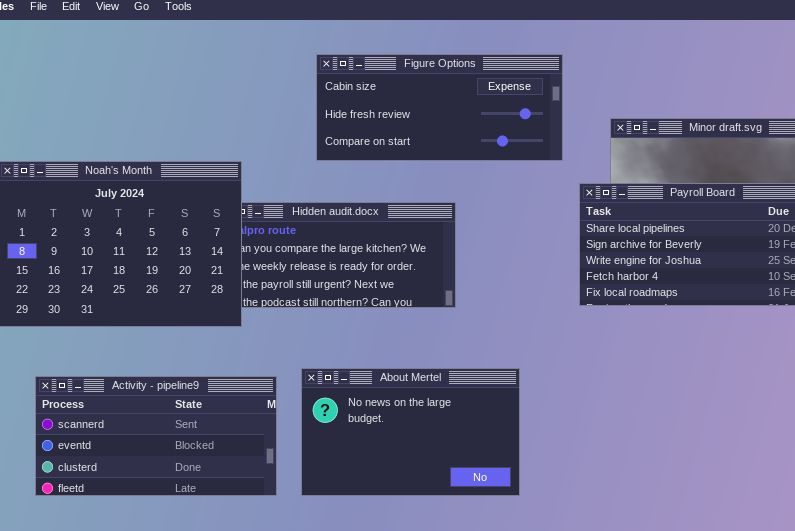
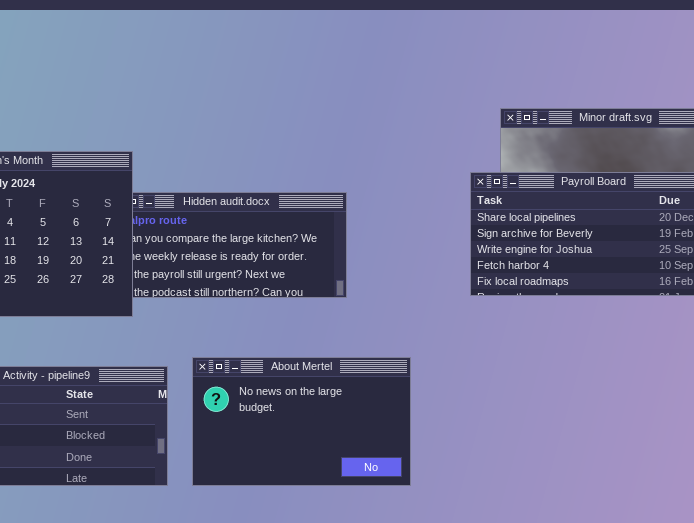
Figure Options: [316,54,563,161] -> none, closed

